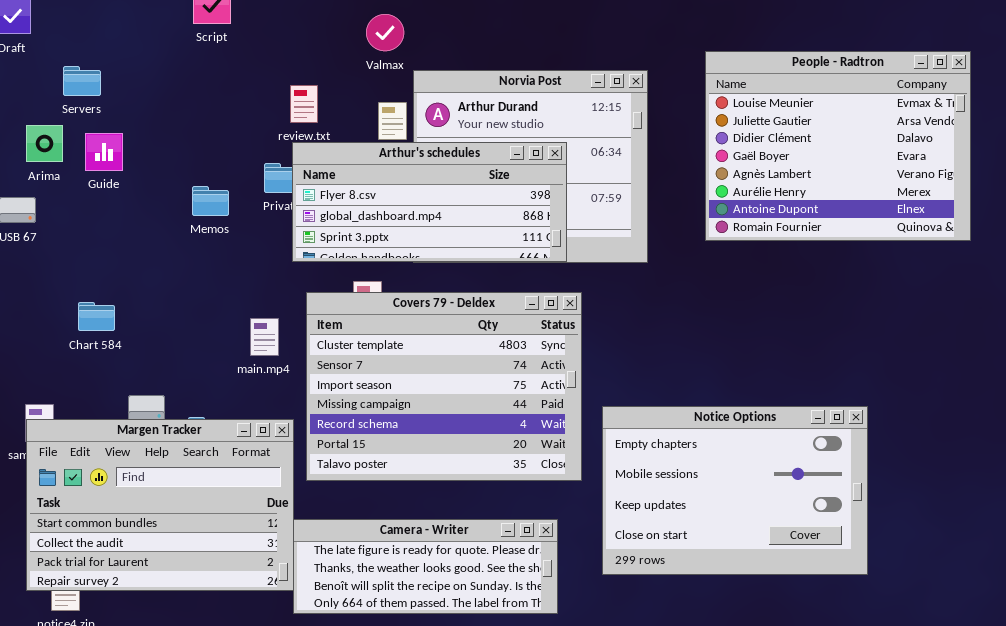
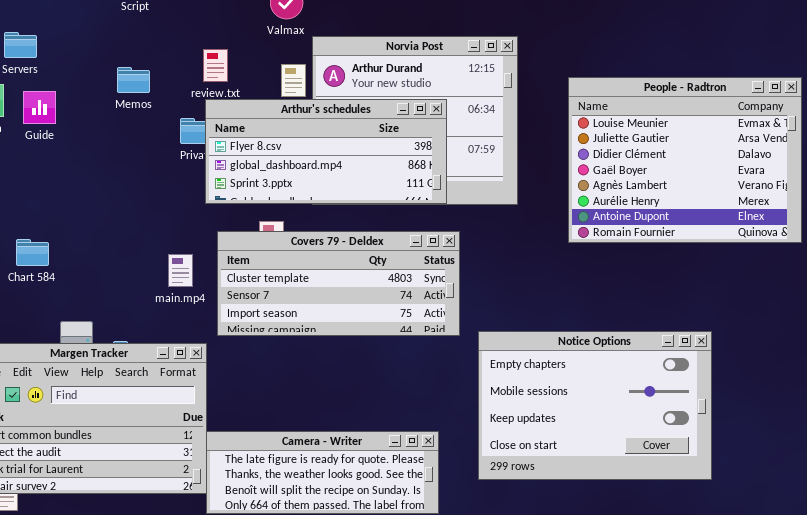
People - Radtron: [705,51,971,241] -> [568,77,802,243], moved
Memos: [192,186,229,216] -> [117,67,150,93], moved
Covers 79 - Deldex: [306,292,582,481] -> [217,231,460,336], resized

